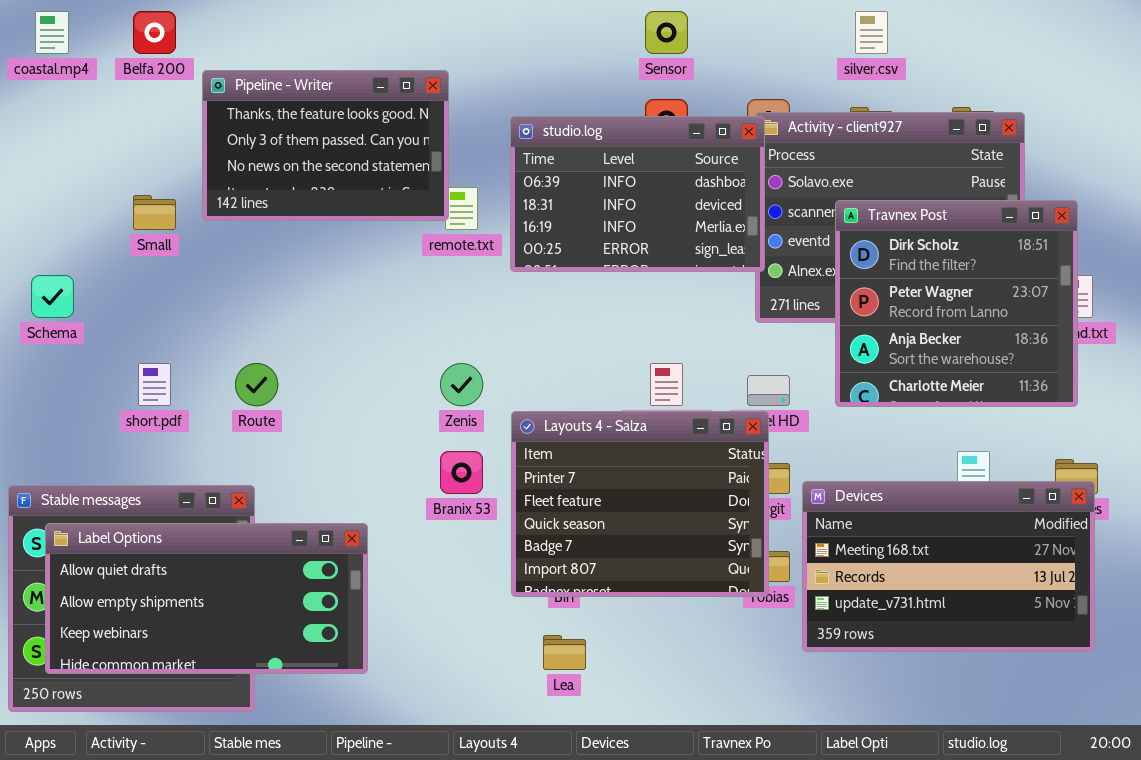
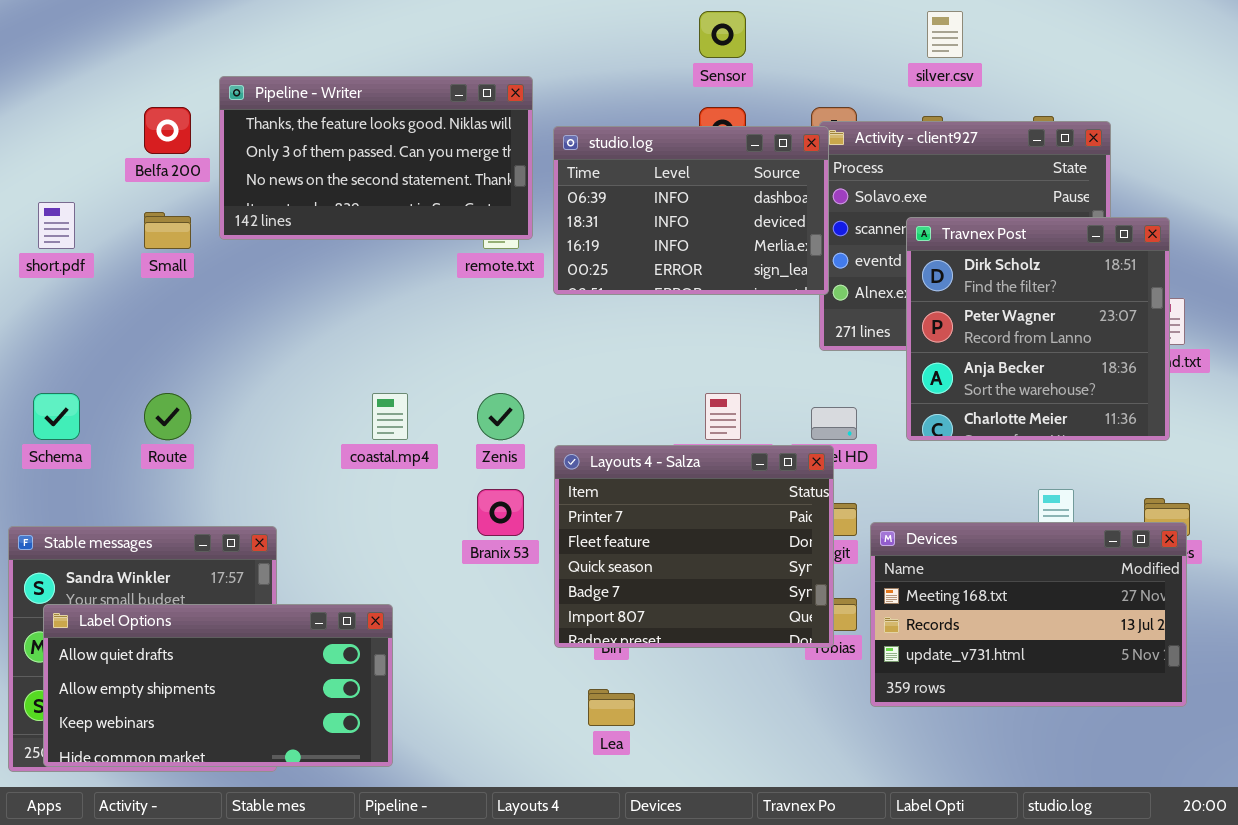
coastal.mp4: [35,11,69,54] -> [372,393,408,440], moved
Belfa 200: [133,11,176,54] -> [144,107,191,154], moved
Pipeline - Writer: [202,70,449,221] -> [219,76,533,240], resized
Schema: [31,275,74,318] -> [33,393,80,440], moved
short.pdf: [138,363,171,406] -> [38,202,75,249], moved
Route: [235,363,278,406] -> [144,393,191,440], moved
Label Options: [45,523,368,674] -> [43,604,393,767], moved

